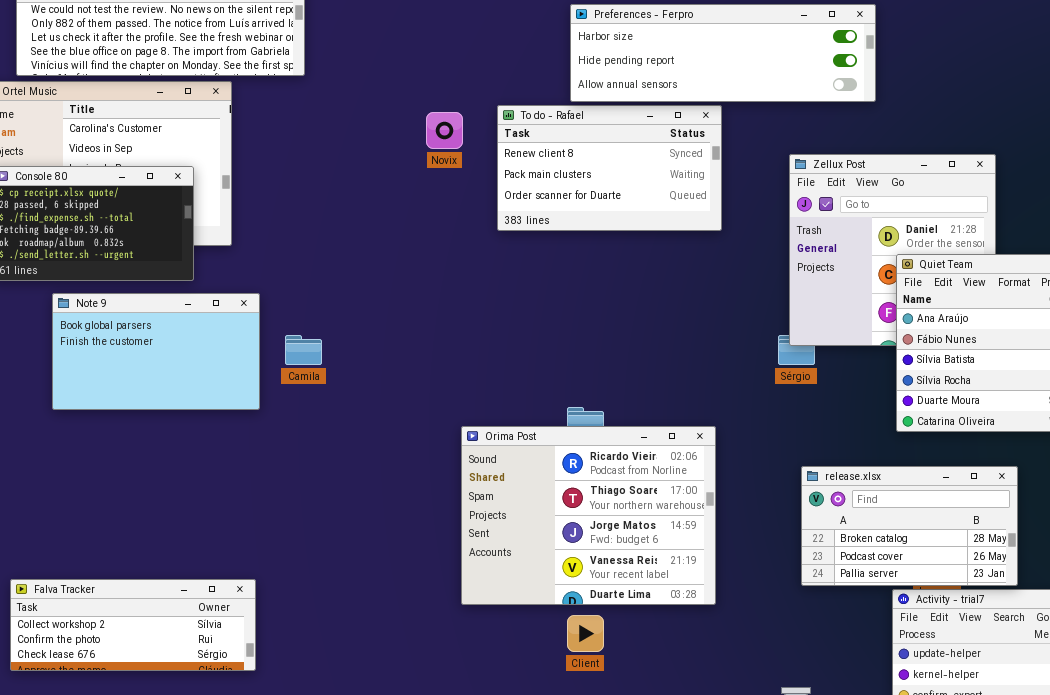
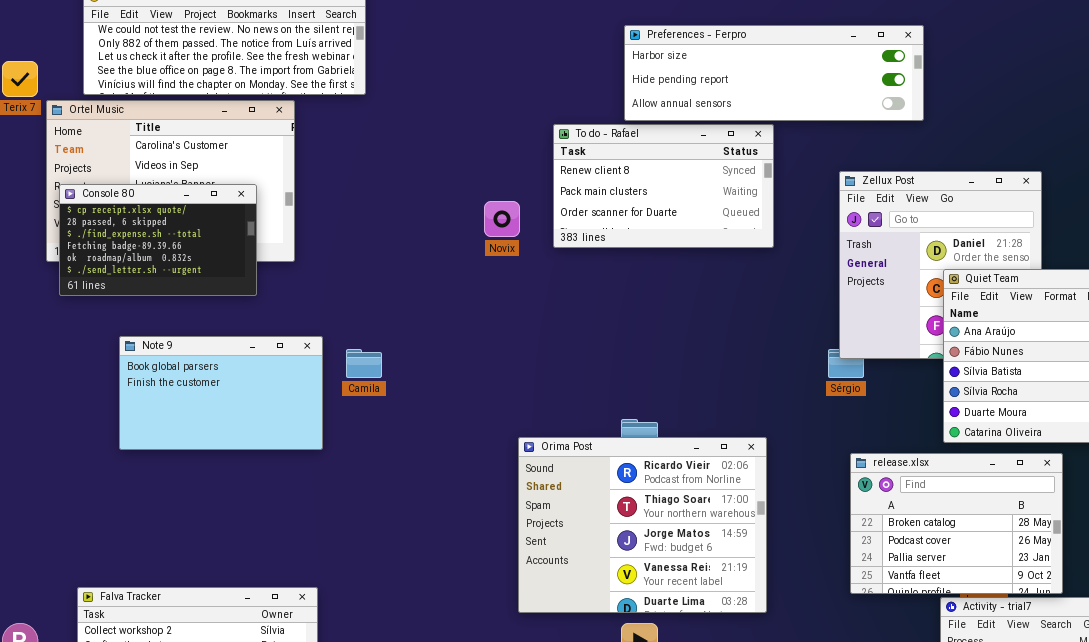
Novix: [426,112,463,149] -> [484,201,520,237], moved
Note 9: [52,293,260,410] -> [119,336,323,450], moved
release.xlsx: [801,466,1018,586] -> [850,453,1063,594], resized

